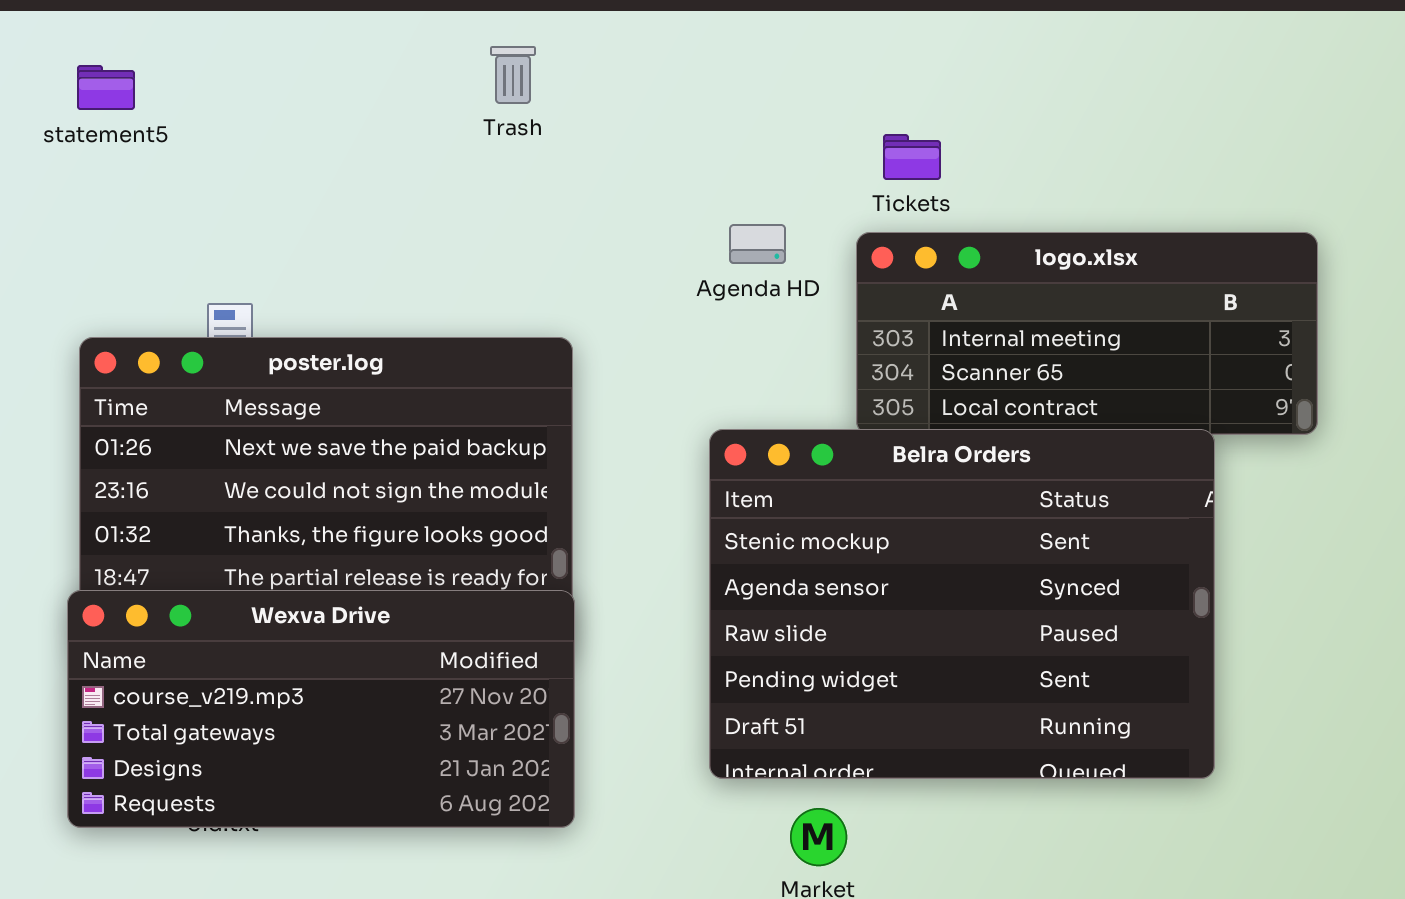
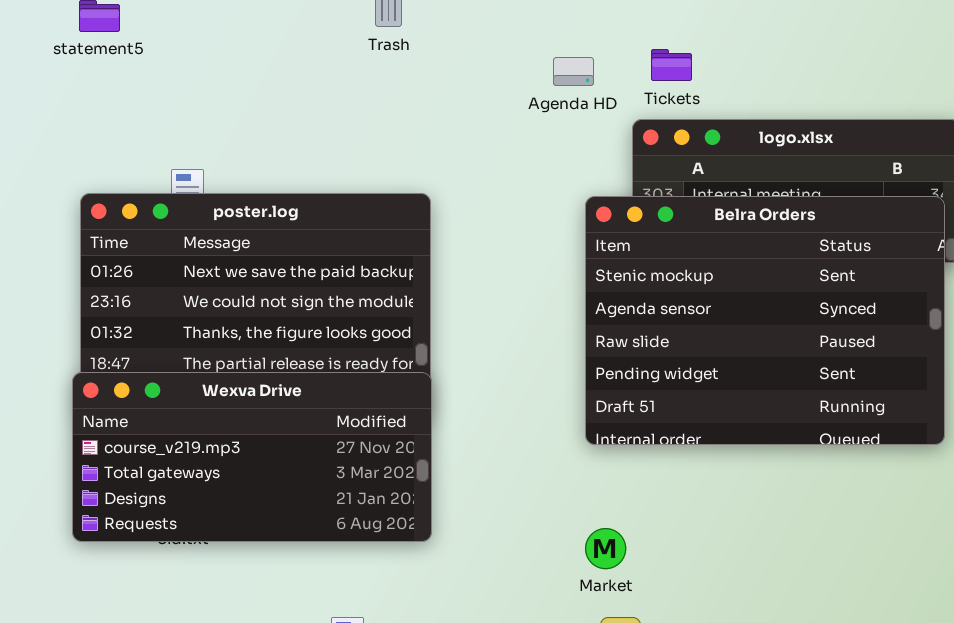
Agenda HD: [729,224,786,264] -> [553,57,594,86], moved
Belra Orders: [709,429,1215,779] -> [585,196,945,445], moved

